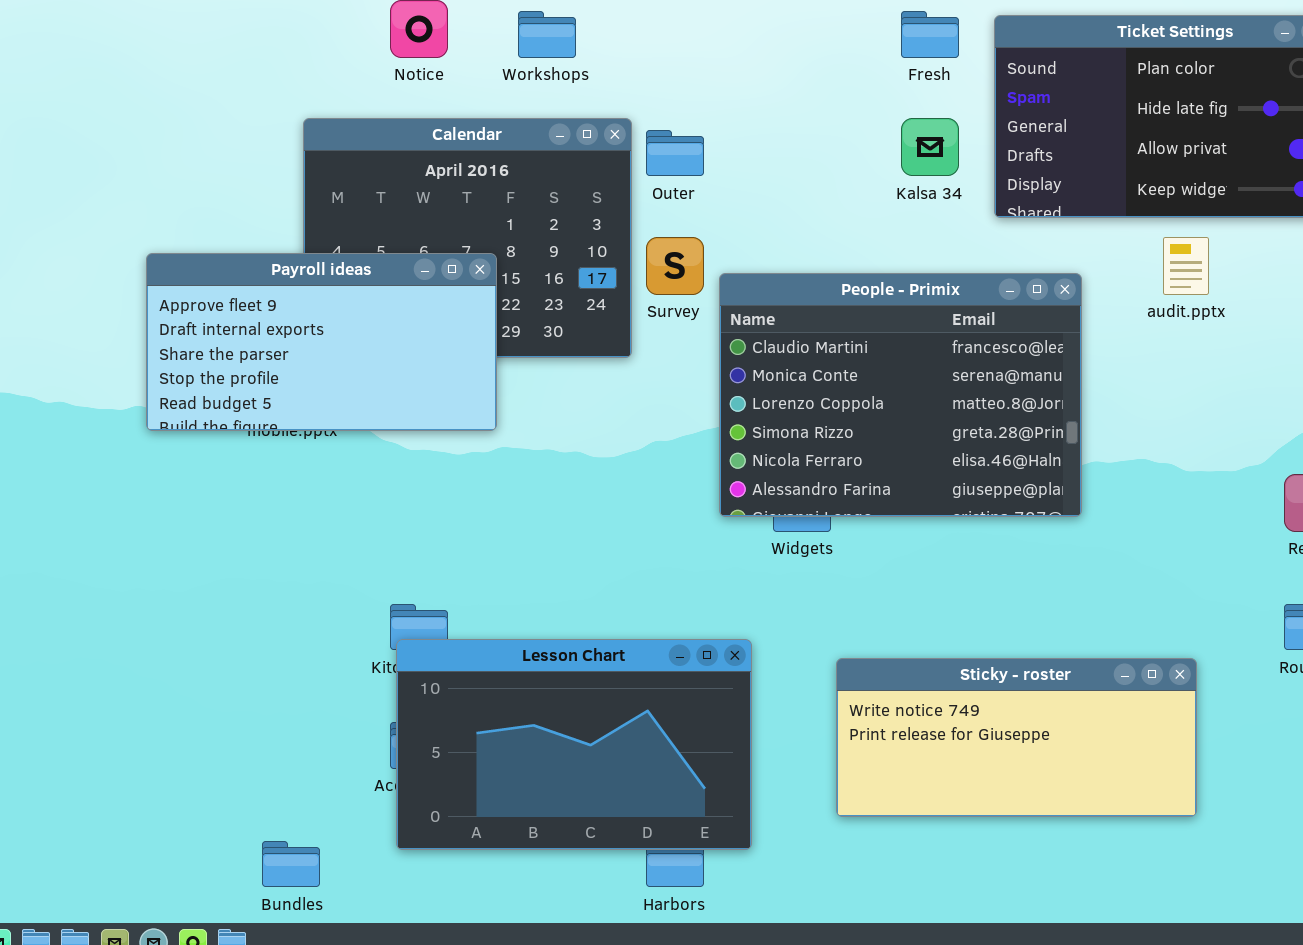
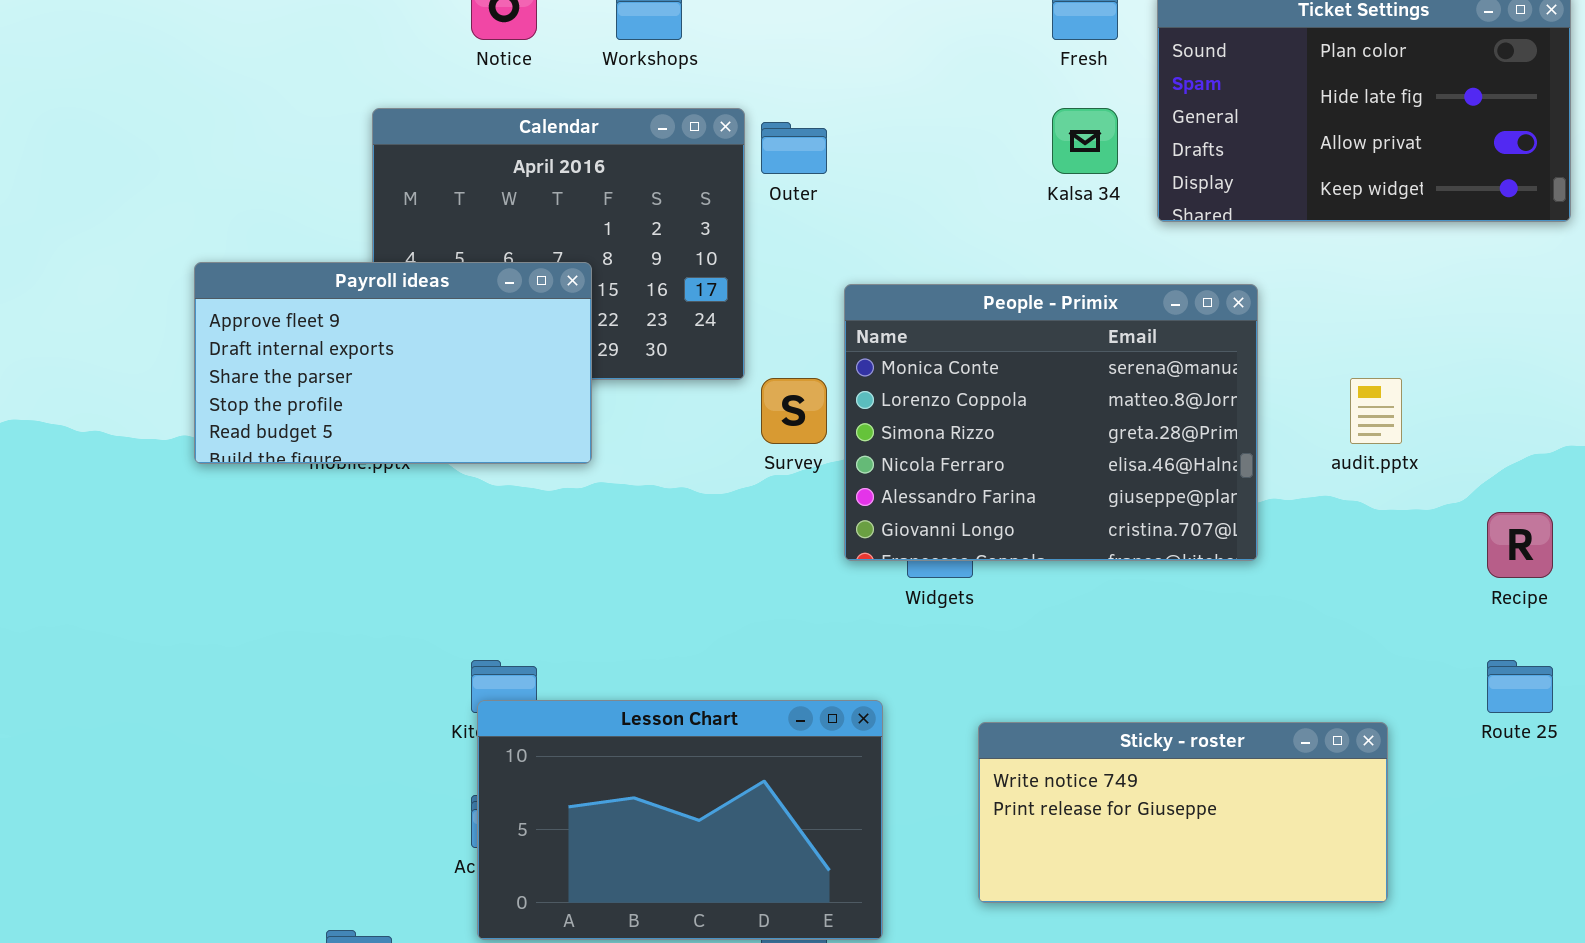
Survey: [646,237,704,295] -> [761,378,827,444], moved
audit.pptx: [1163,237,1209,295] -> [1350,378,1402,444], moved
People - Primix: [719,273,1082,517] -> [844,284,1258,561], scrolled down 1 row

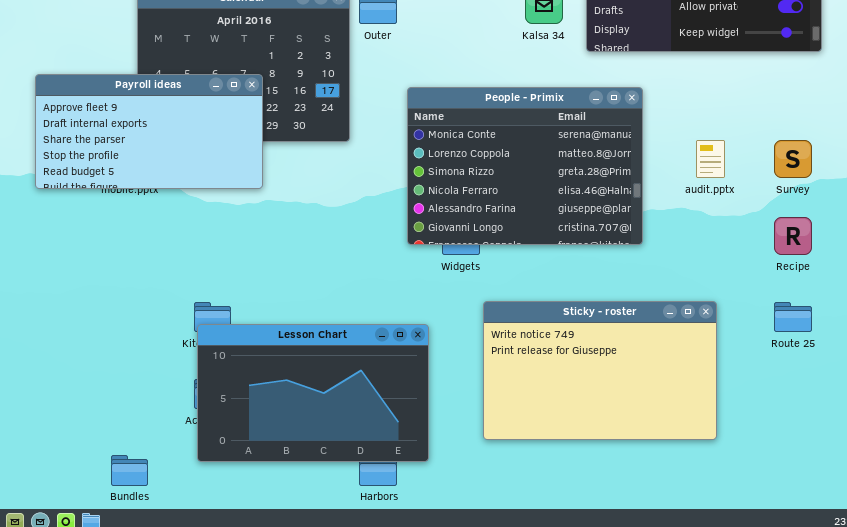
Survey: [761,378,827,444] -> [774,140,812,178], moved
Sticky - roster: [978,722,1388,903] -> [483,301,717,440], resized

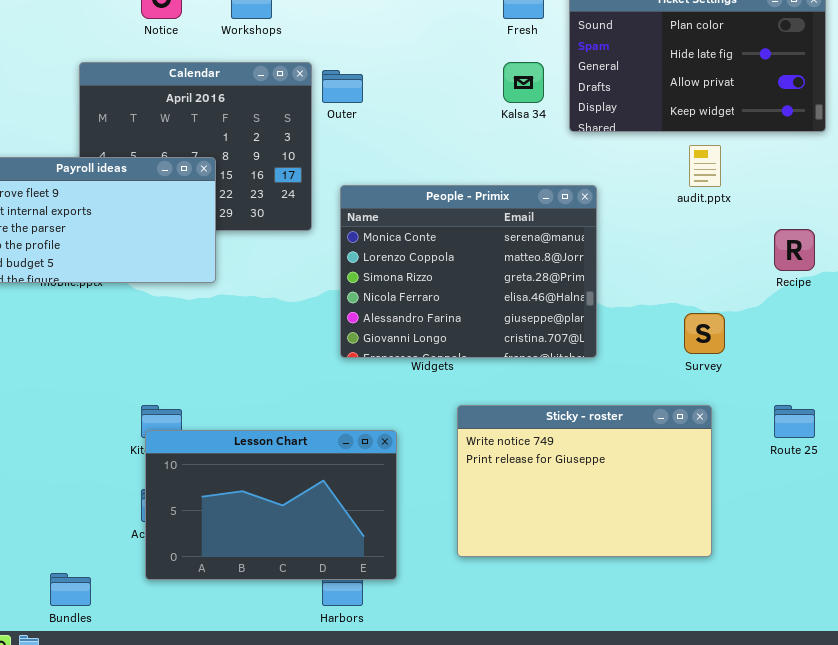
People - Primix: [407,87,643,245] -> [340,185,597,358], moved
audit.pptx: [696,140,725,178] -> [689,145,721,187], moved
Survey: [774,140,812,178] -> [684,313,725,354], moved
Recipe: [774,217,812,255] -> [774,229,815,271], moved

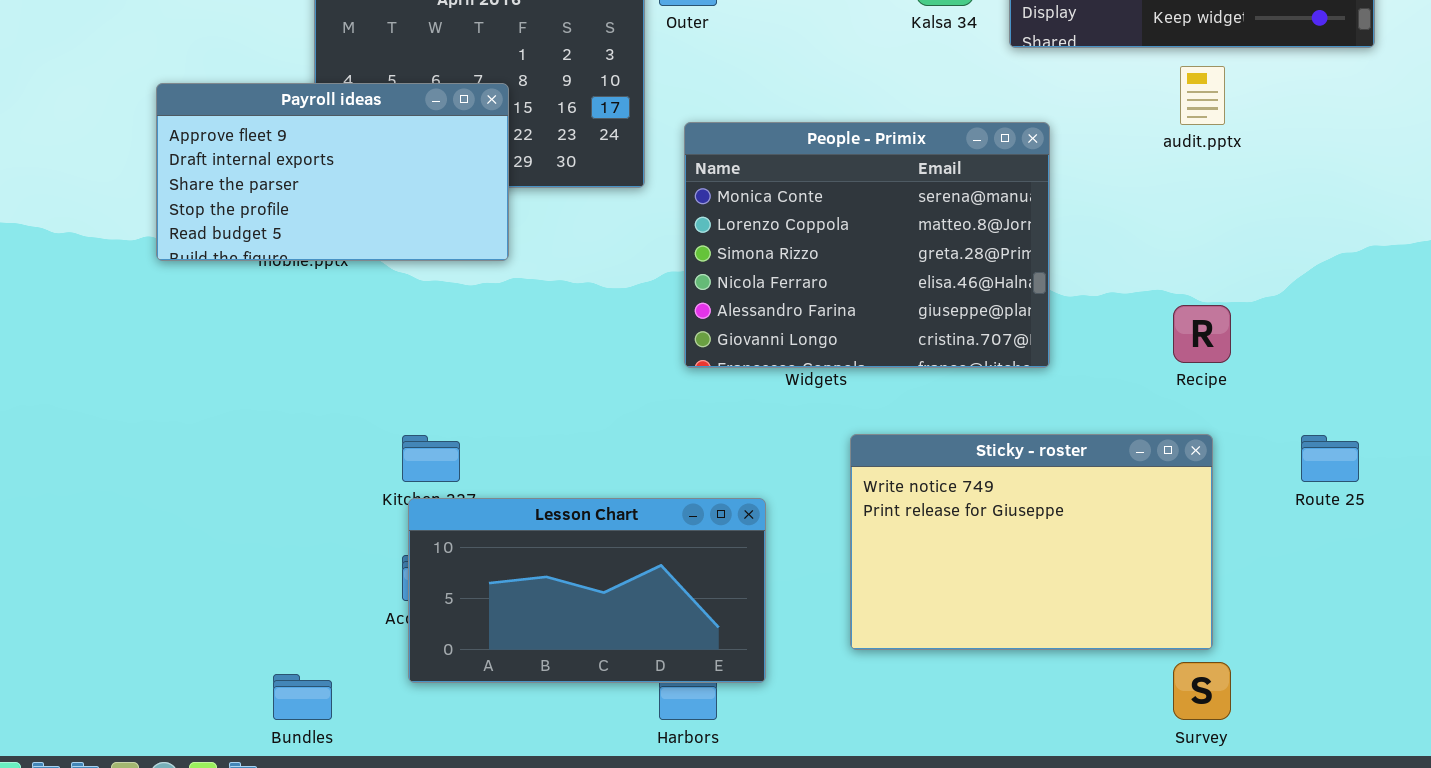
Recipe: [774,229,815,271] -> [1173,305,1231,363], moved
Survey: [684,313,725,354] -> [1173,662,1231,720], moved
Lesson Chart: [145,430,397,580] -> [408,498,766,683], resized

